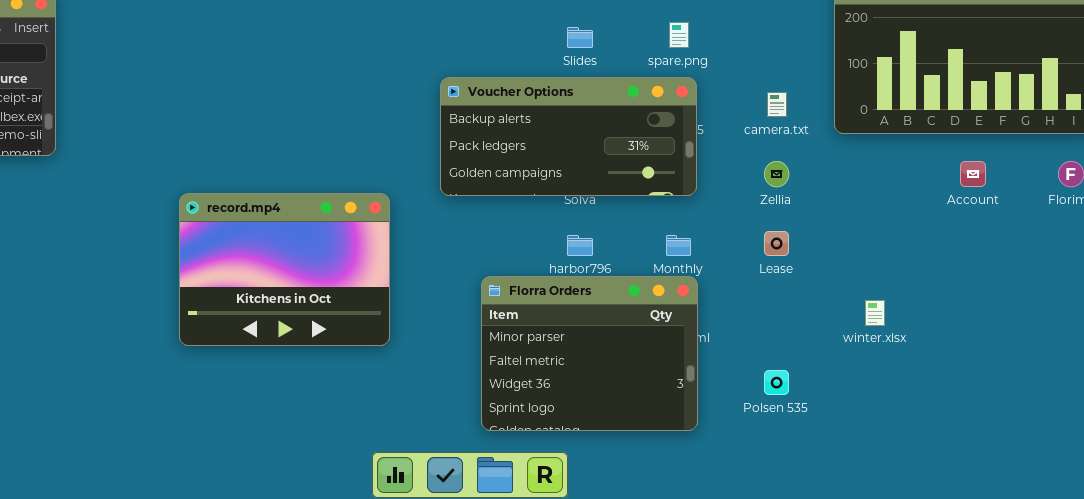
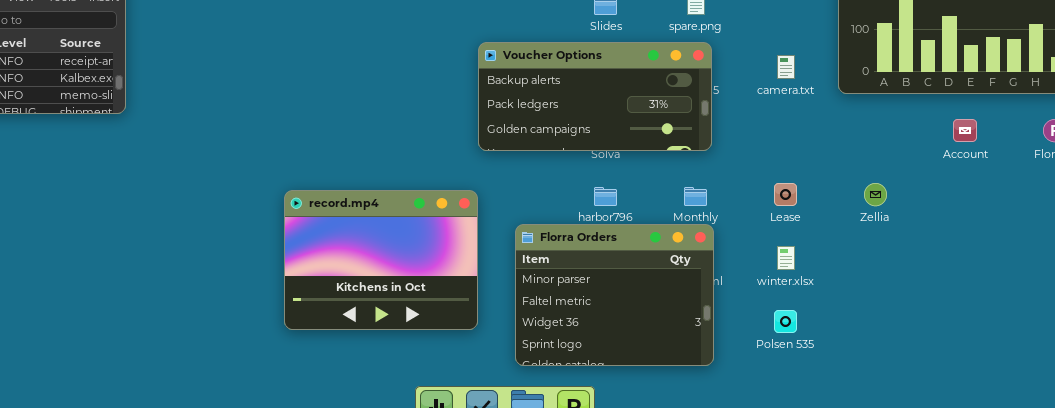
Zellia: [764,161,789,187] -> [864,183,887,206], moved
record.mp4: [179,193,390,346] -> [284,190,478,330], moved
winter.xlsx: [865,300,885,326] -> [777,246,795,270], moved

